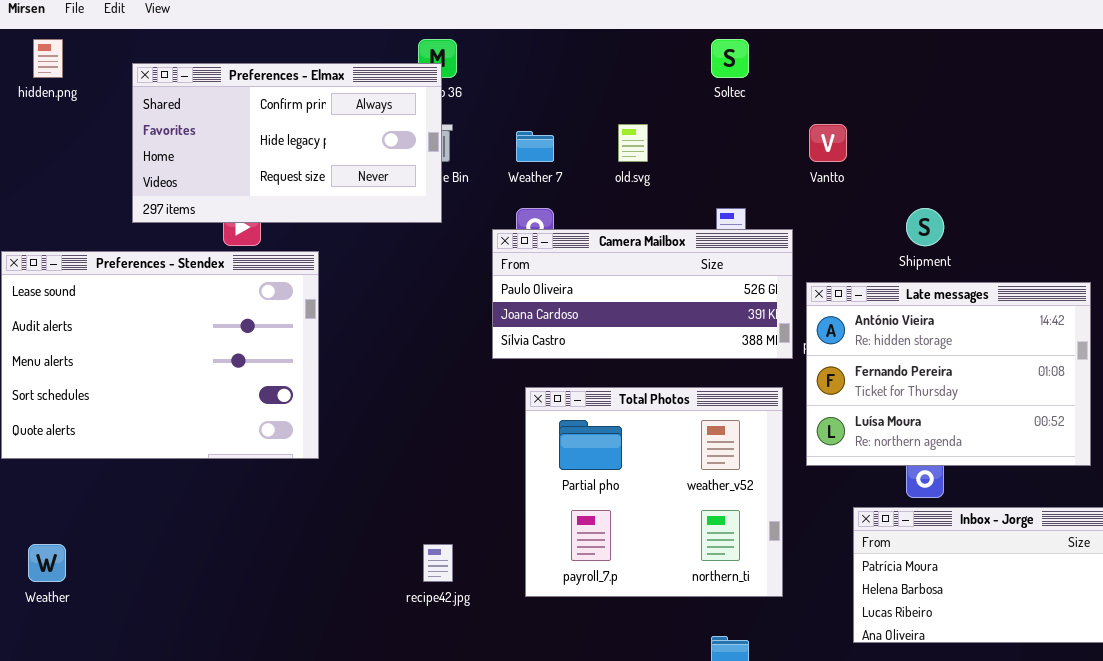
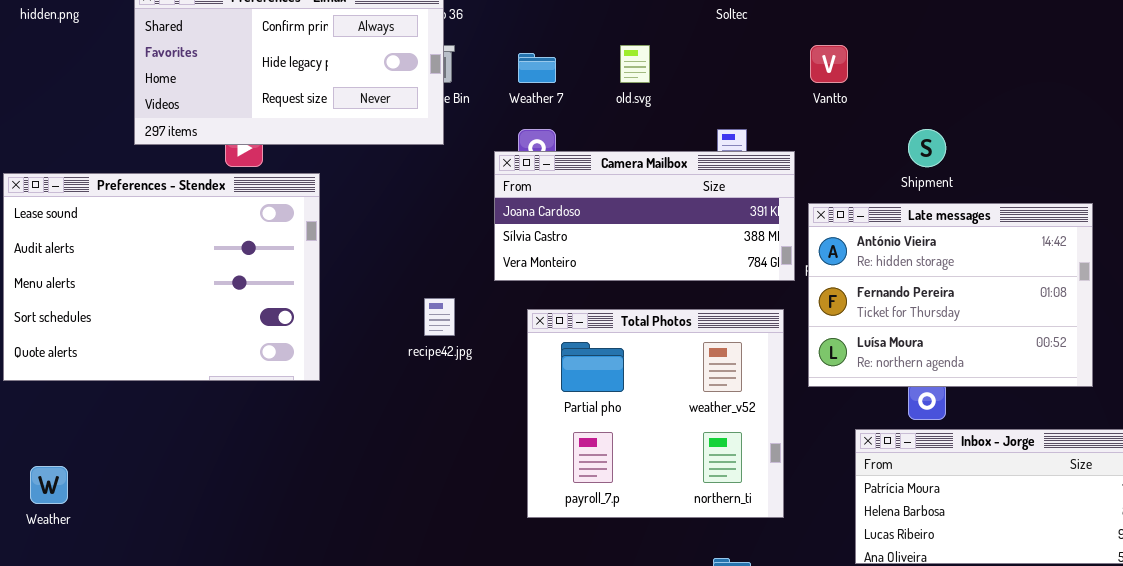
Camera Mailbox: [492,229,793,359] -> [494,151,795,281], scrolled down 1 row
recipe42.jpg: [423,544,453,582] -> [424,298,455,336], moved

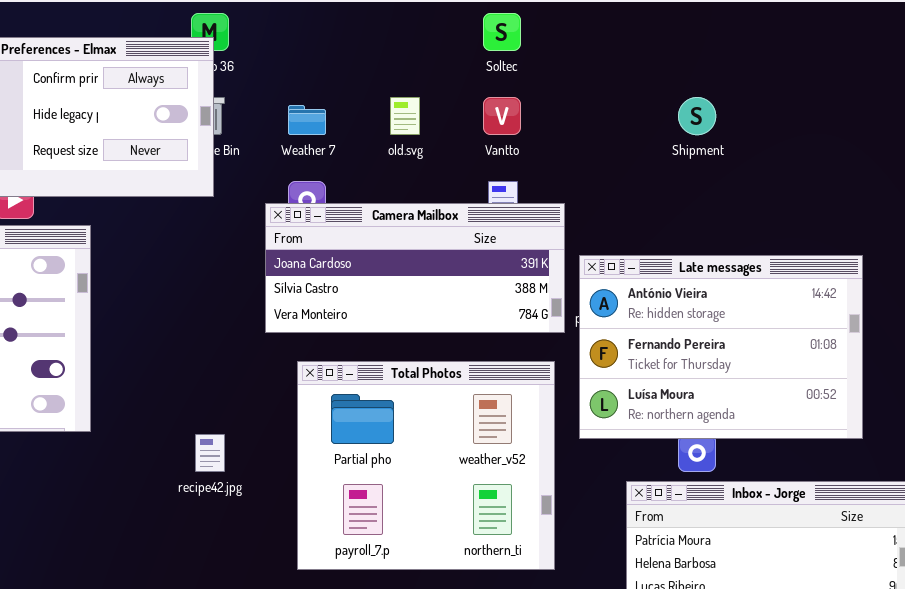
Vantto: [810,45,848,83] -> [483,97,521,135], moved
Shipment: [908,129,946,167] -> [678,97,716,135], moved
recipe42.jpg: [424,298,455,336] -> [195,434,225,472], moved

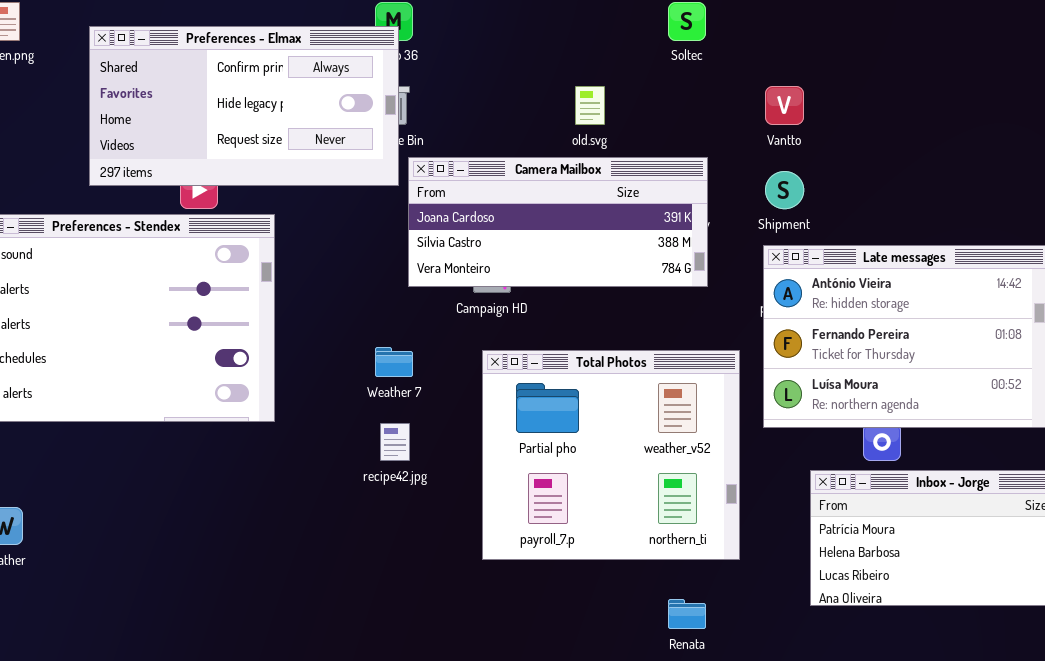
Vantto: [483,97,521,135] -> [765,86,804,125], moved
Shipment: [678,97,716,135] -> [765,171,804,209], moved
Weather 7: [288,105,326,135] -> [375,347,413,377], moved
Camera Mailbox: [265,203,565,333] -> [408,157,708,287], moved

